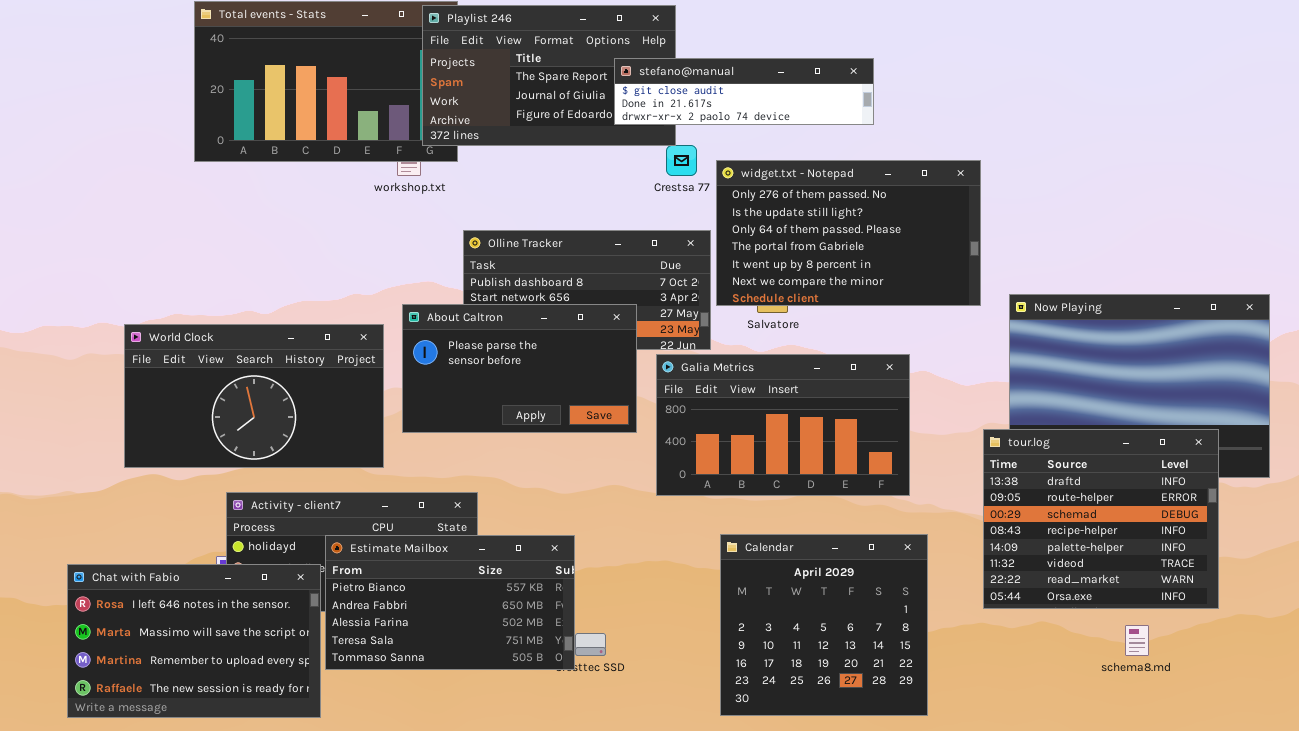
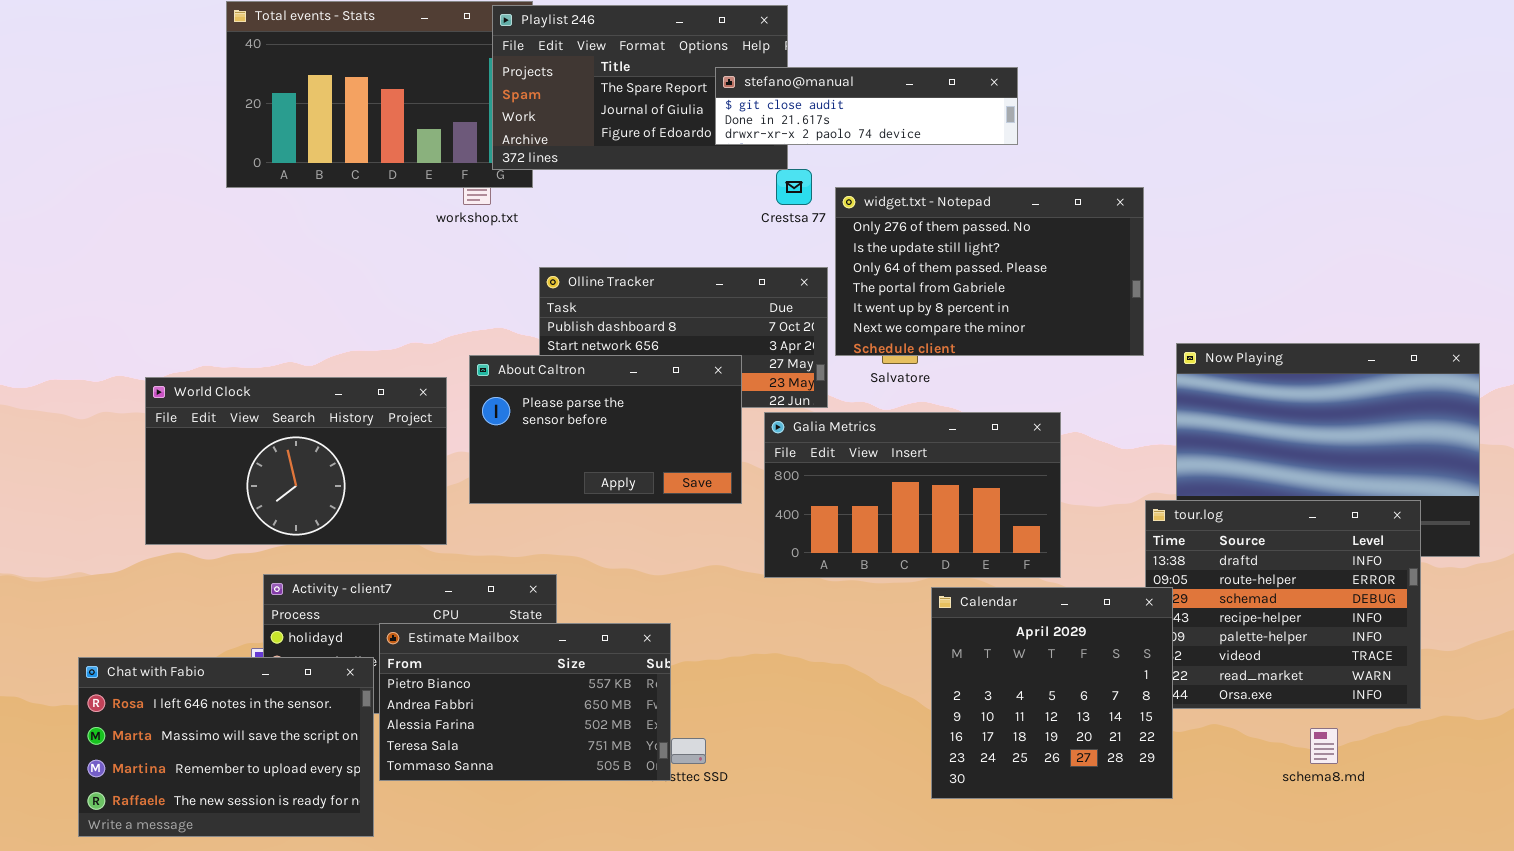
Calendar: [720,534,928,716] -> [931,587,1173,799], moved

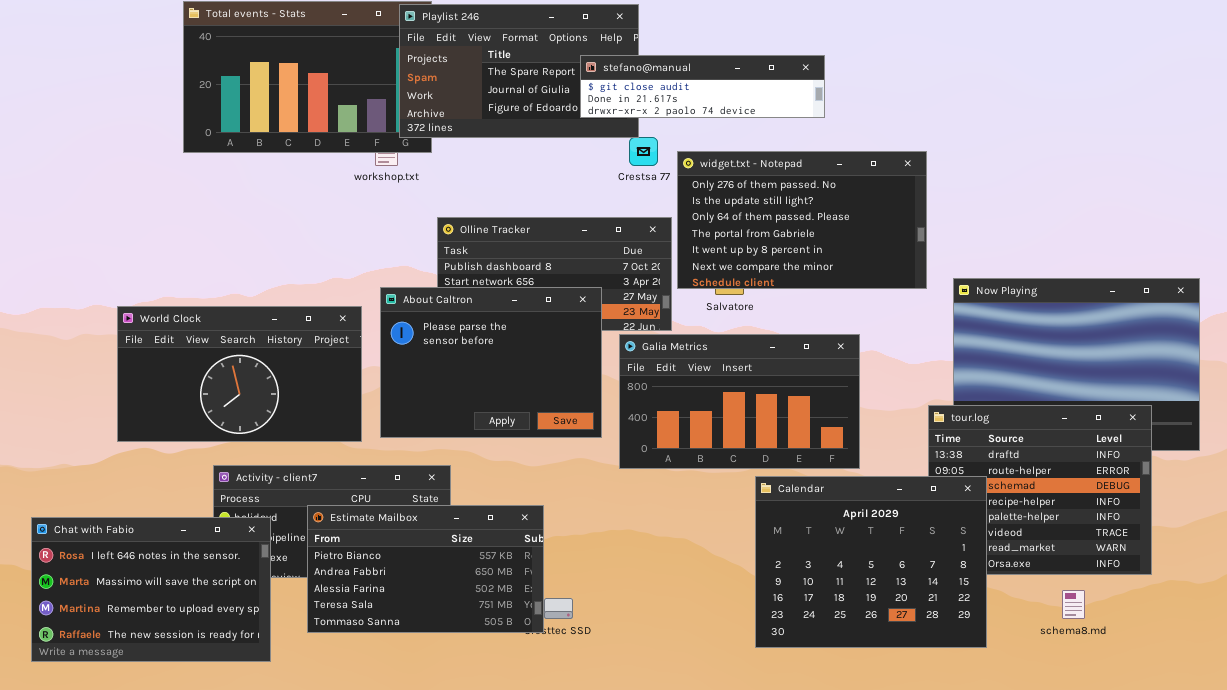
About Caltron: [469,355,742,504] -> [380,287,602,438], resized
Calendar: [931,587,1173,799] -> [755,476,987,648], resized
Chat with Fabio: [78,657,374,837] -> [31,517,271,662], moved

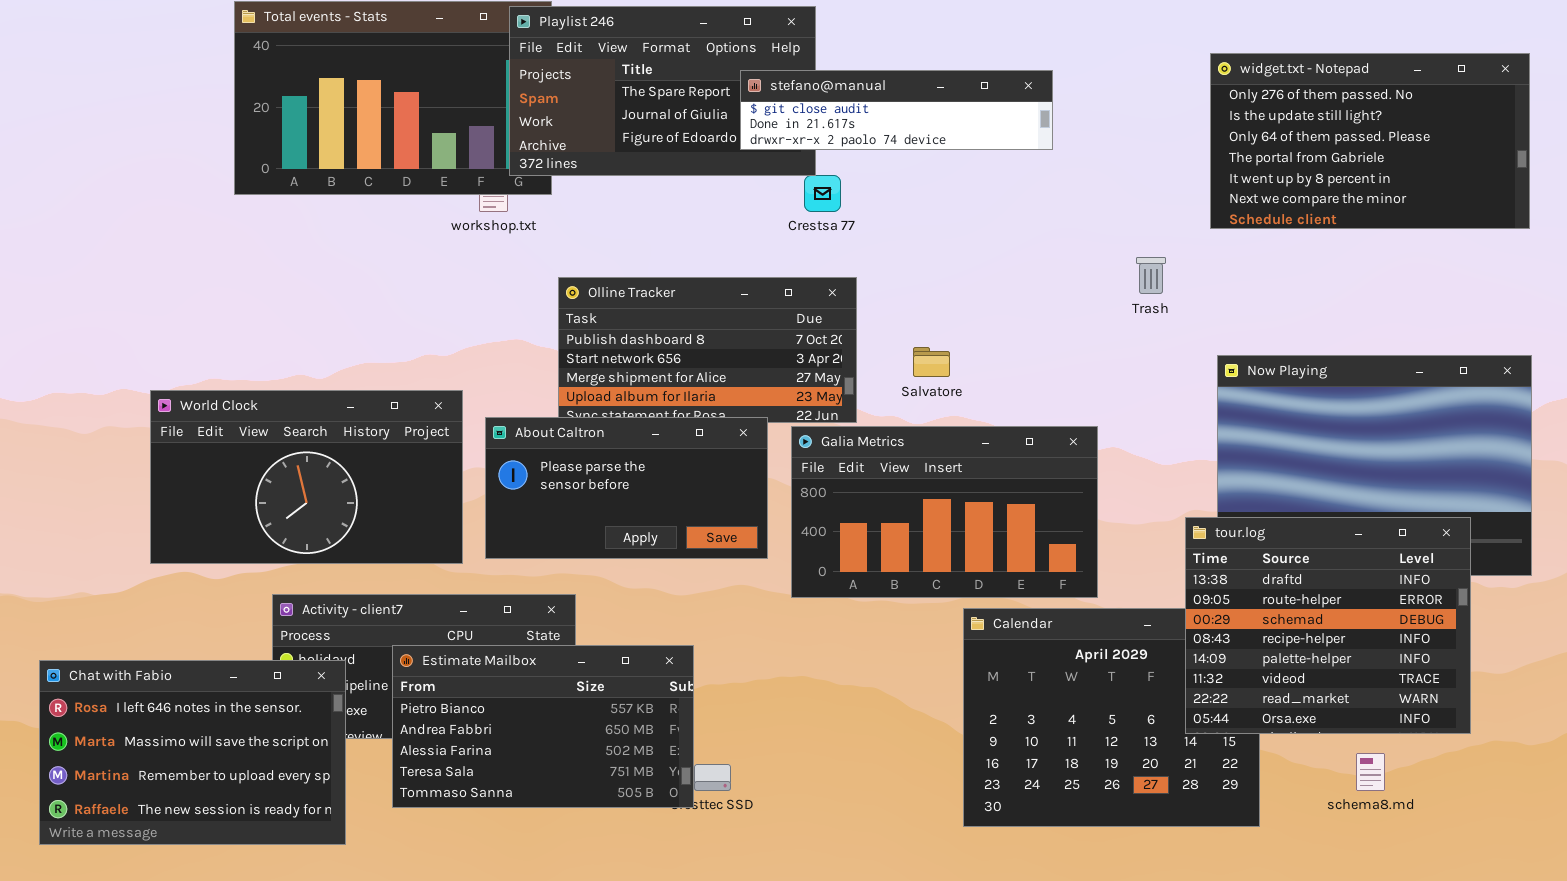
widget.txt - Notepad: [677,151,927,289] -> [1210,53,1530,229], moved
About Caltron: [380,287,602,438] -> [485,417,768,559], resized
tour.log: [928,405,1152,575] -> [1185,517,1471,734], raised

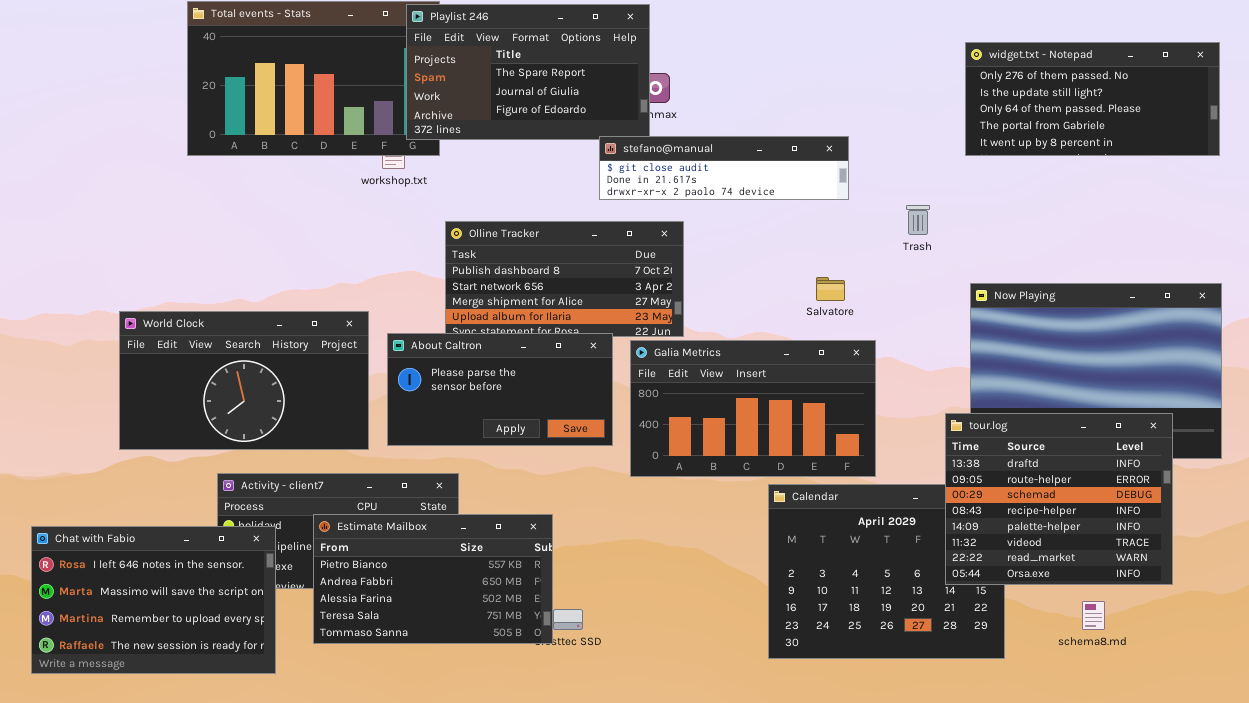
widget.txt - Notepad: [1210,53,1530,229] -> [965,42,1220,156], resized
stefano@manual: [740,70,1053,150] -> [599,136,849,200], moved
Salvatore: [913,347,950,377] -> [816,277,845,301], moved

